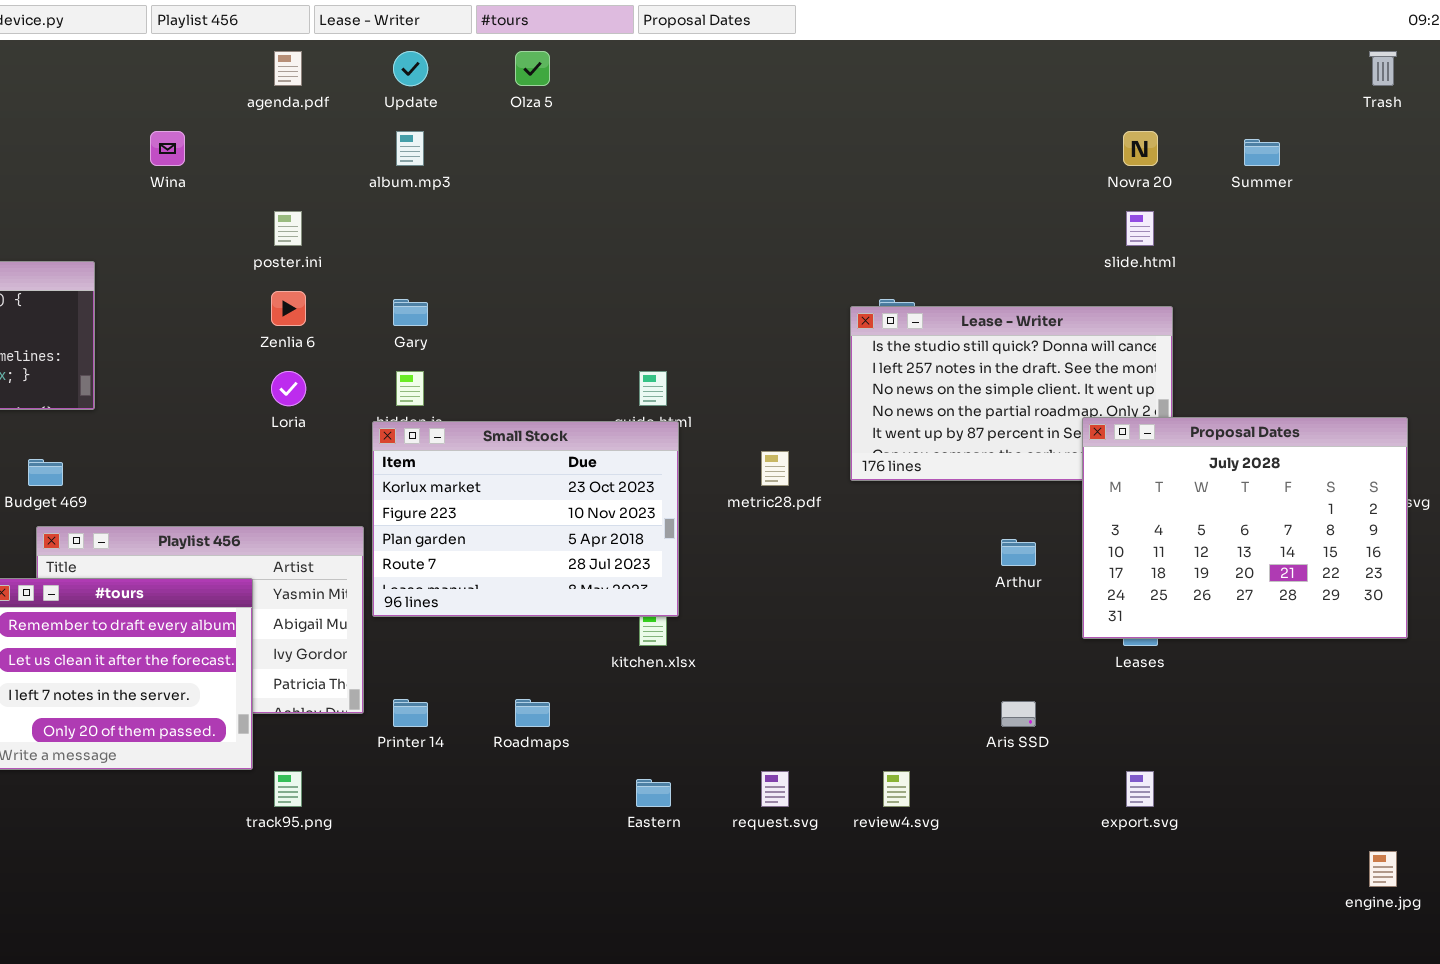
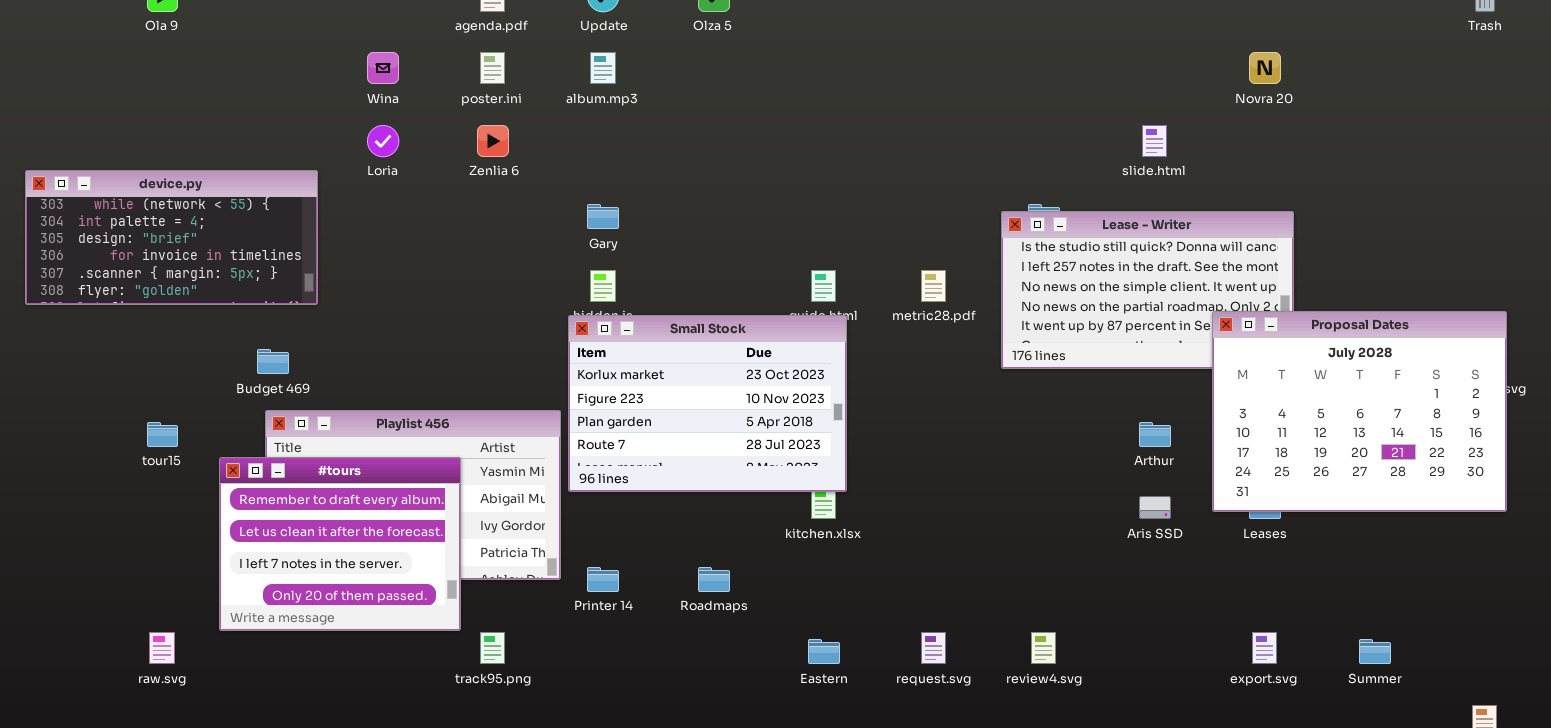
Summer: [1244,139,1280,166] -> [1359,639,1391,664], moved
poster.ini: [274,211,302,246] -> [480,52,505,84], moved
slide.html: [1126,211,1154,246] -> [1142,125,1167,157], moved
Zenlia 6: [271,291,306,326] -> [477,125,509,157], moved
Loria: [271,371,306,406] -> [367,125,399,157], moved
metric28.pdf: [761,451,789,486] -> [921,270,946,302], moved
Aris SSD: [1001,701,1036,727] -> [1139,496,1171,519], moved

